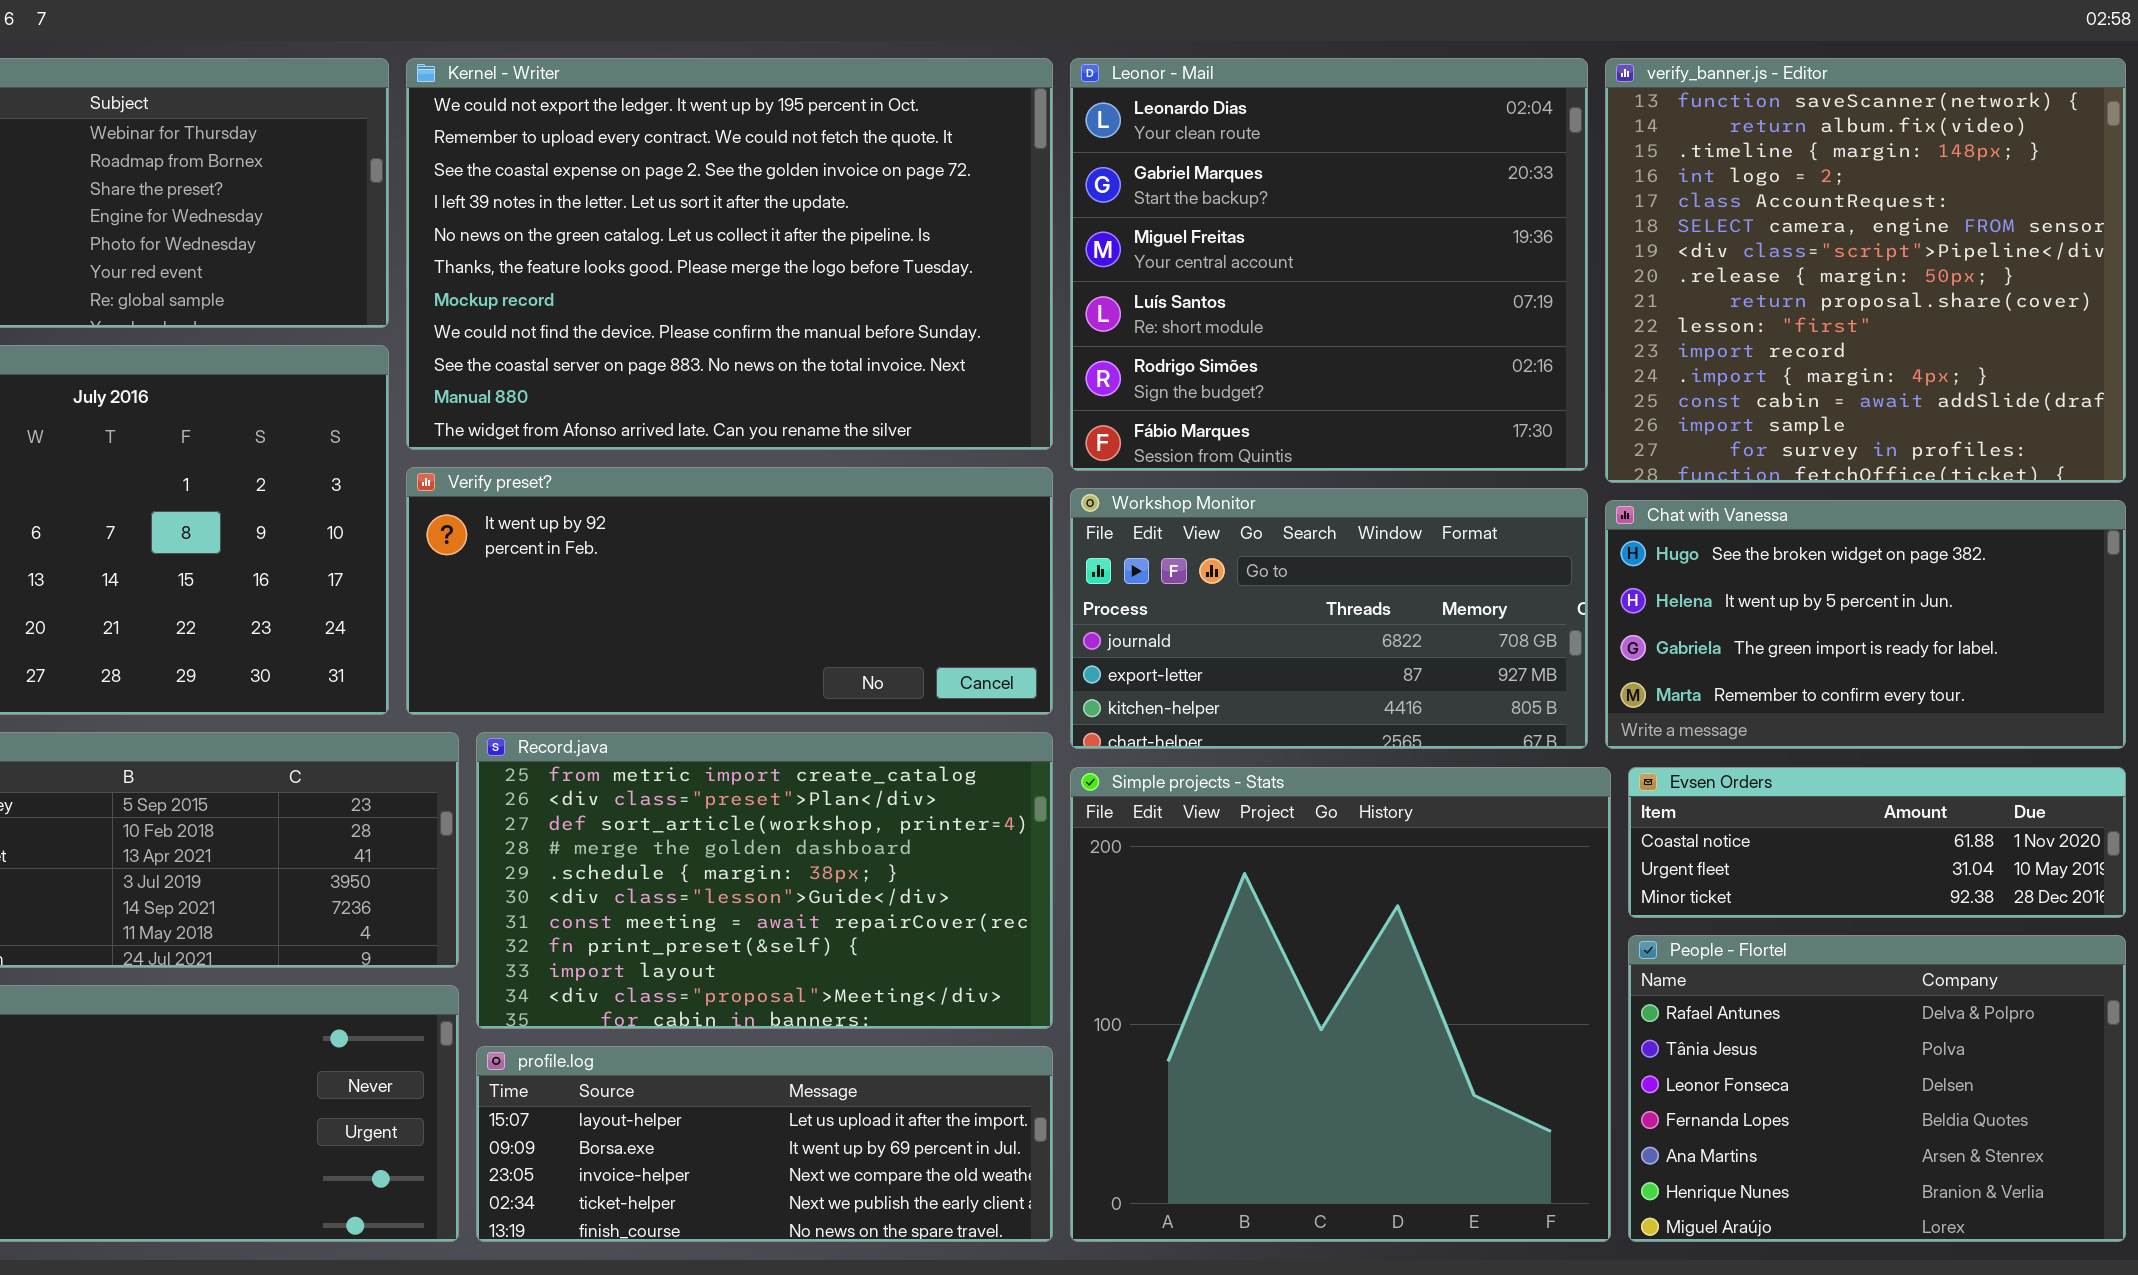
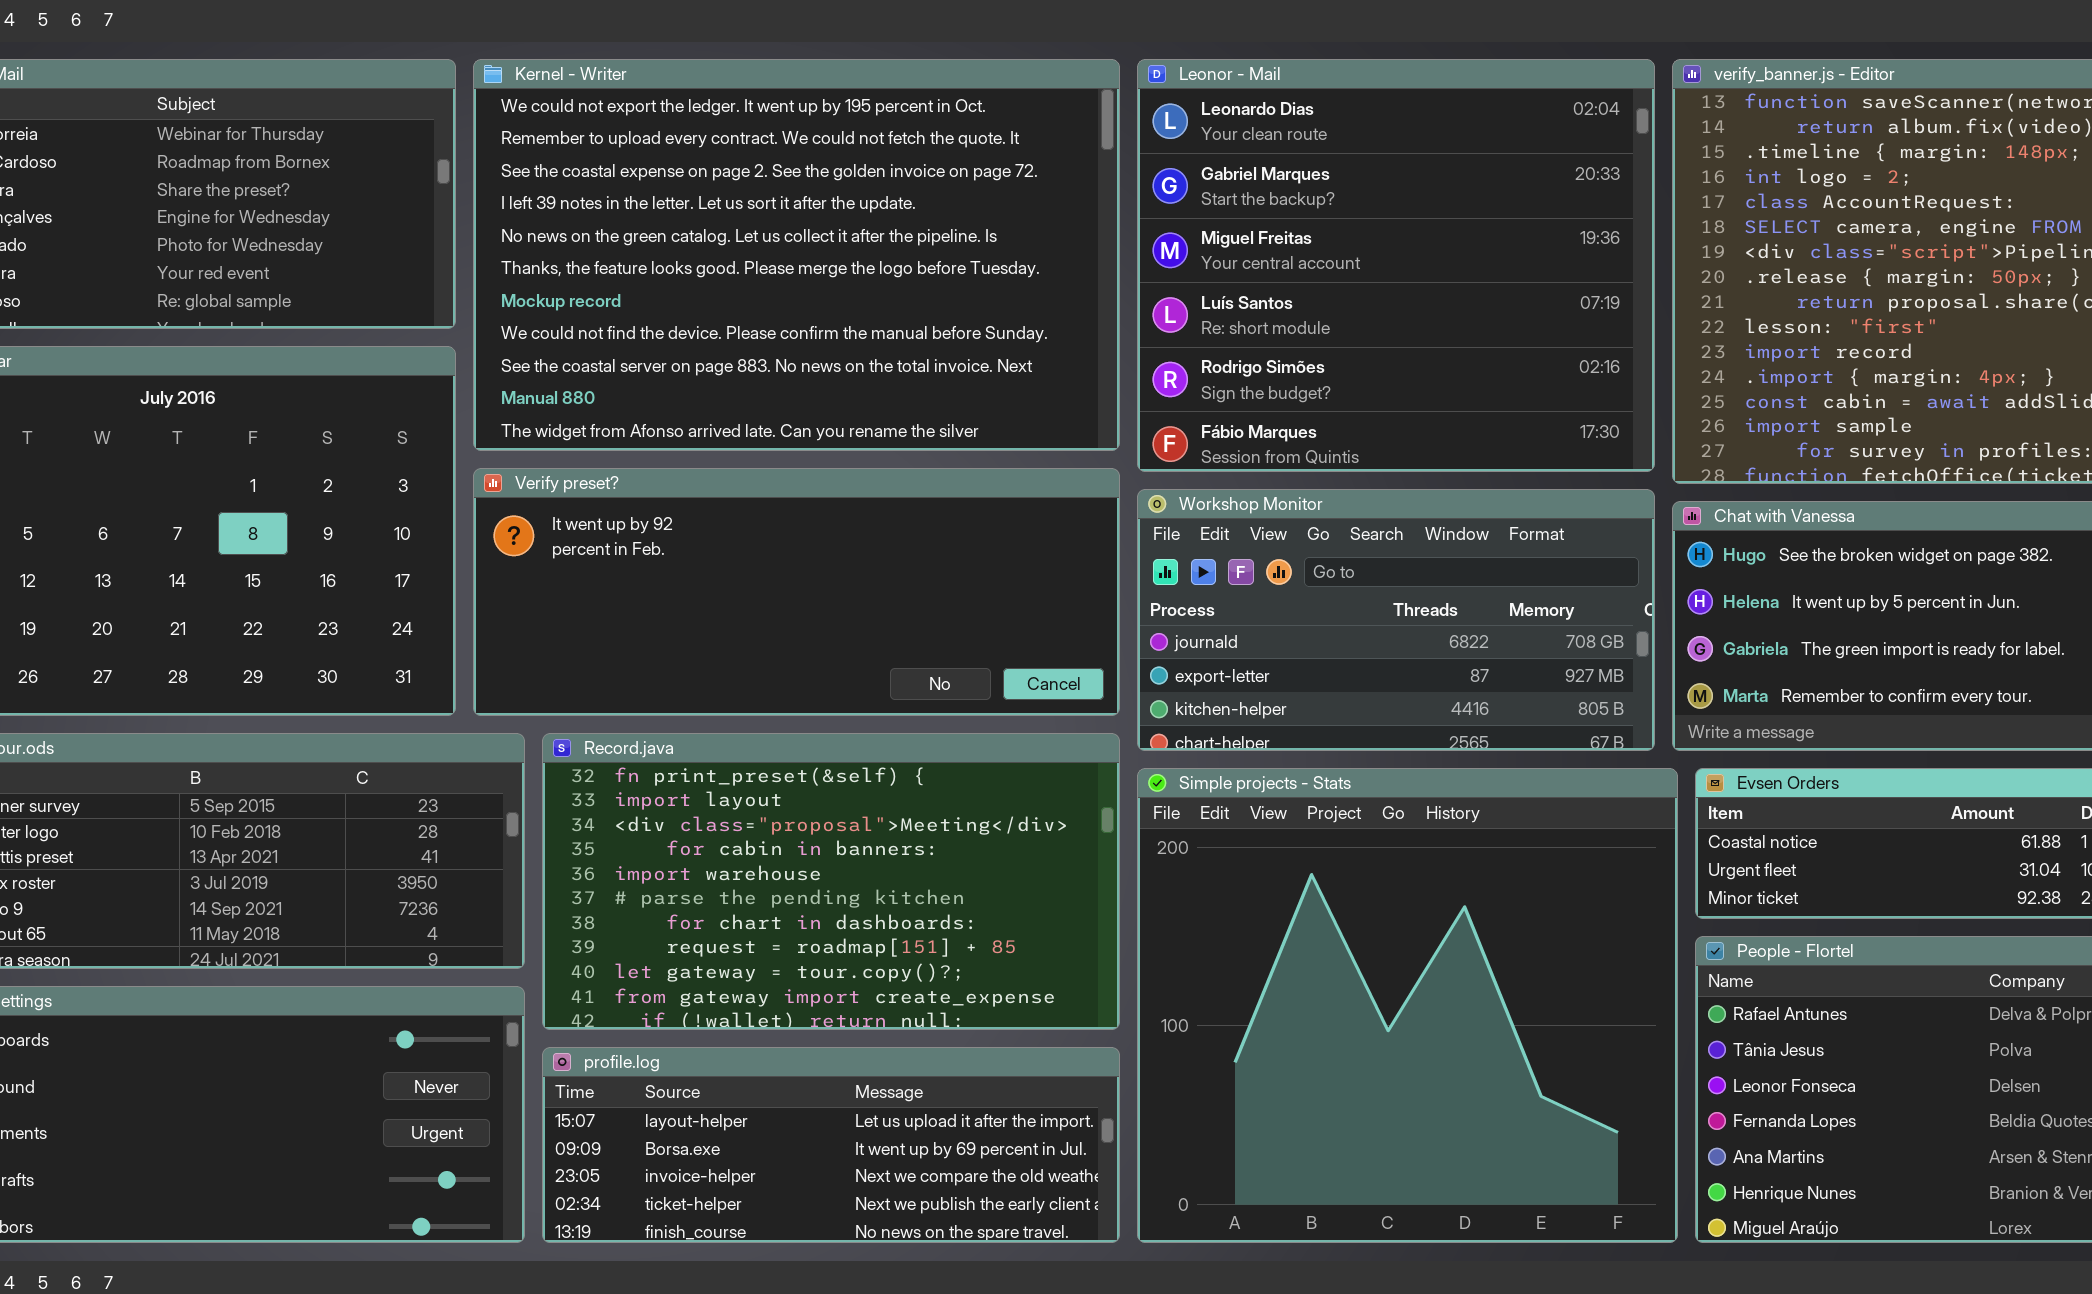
Record.java: [476,732,1053,1029] -> [542,733,1120,1030], scrolled down 7 rows

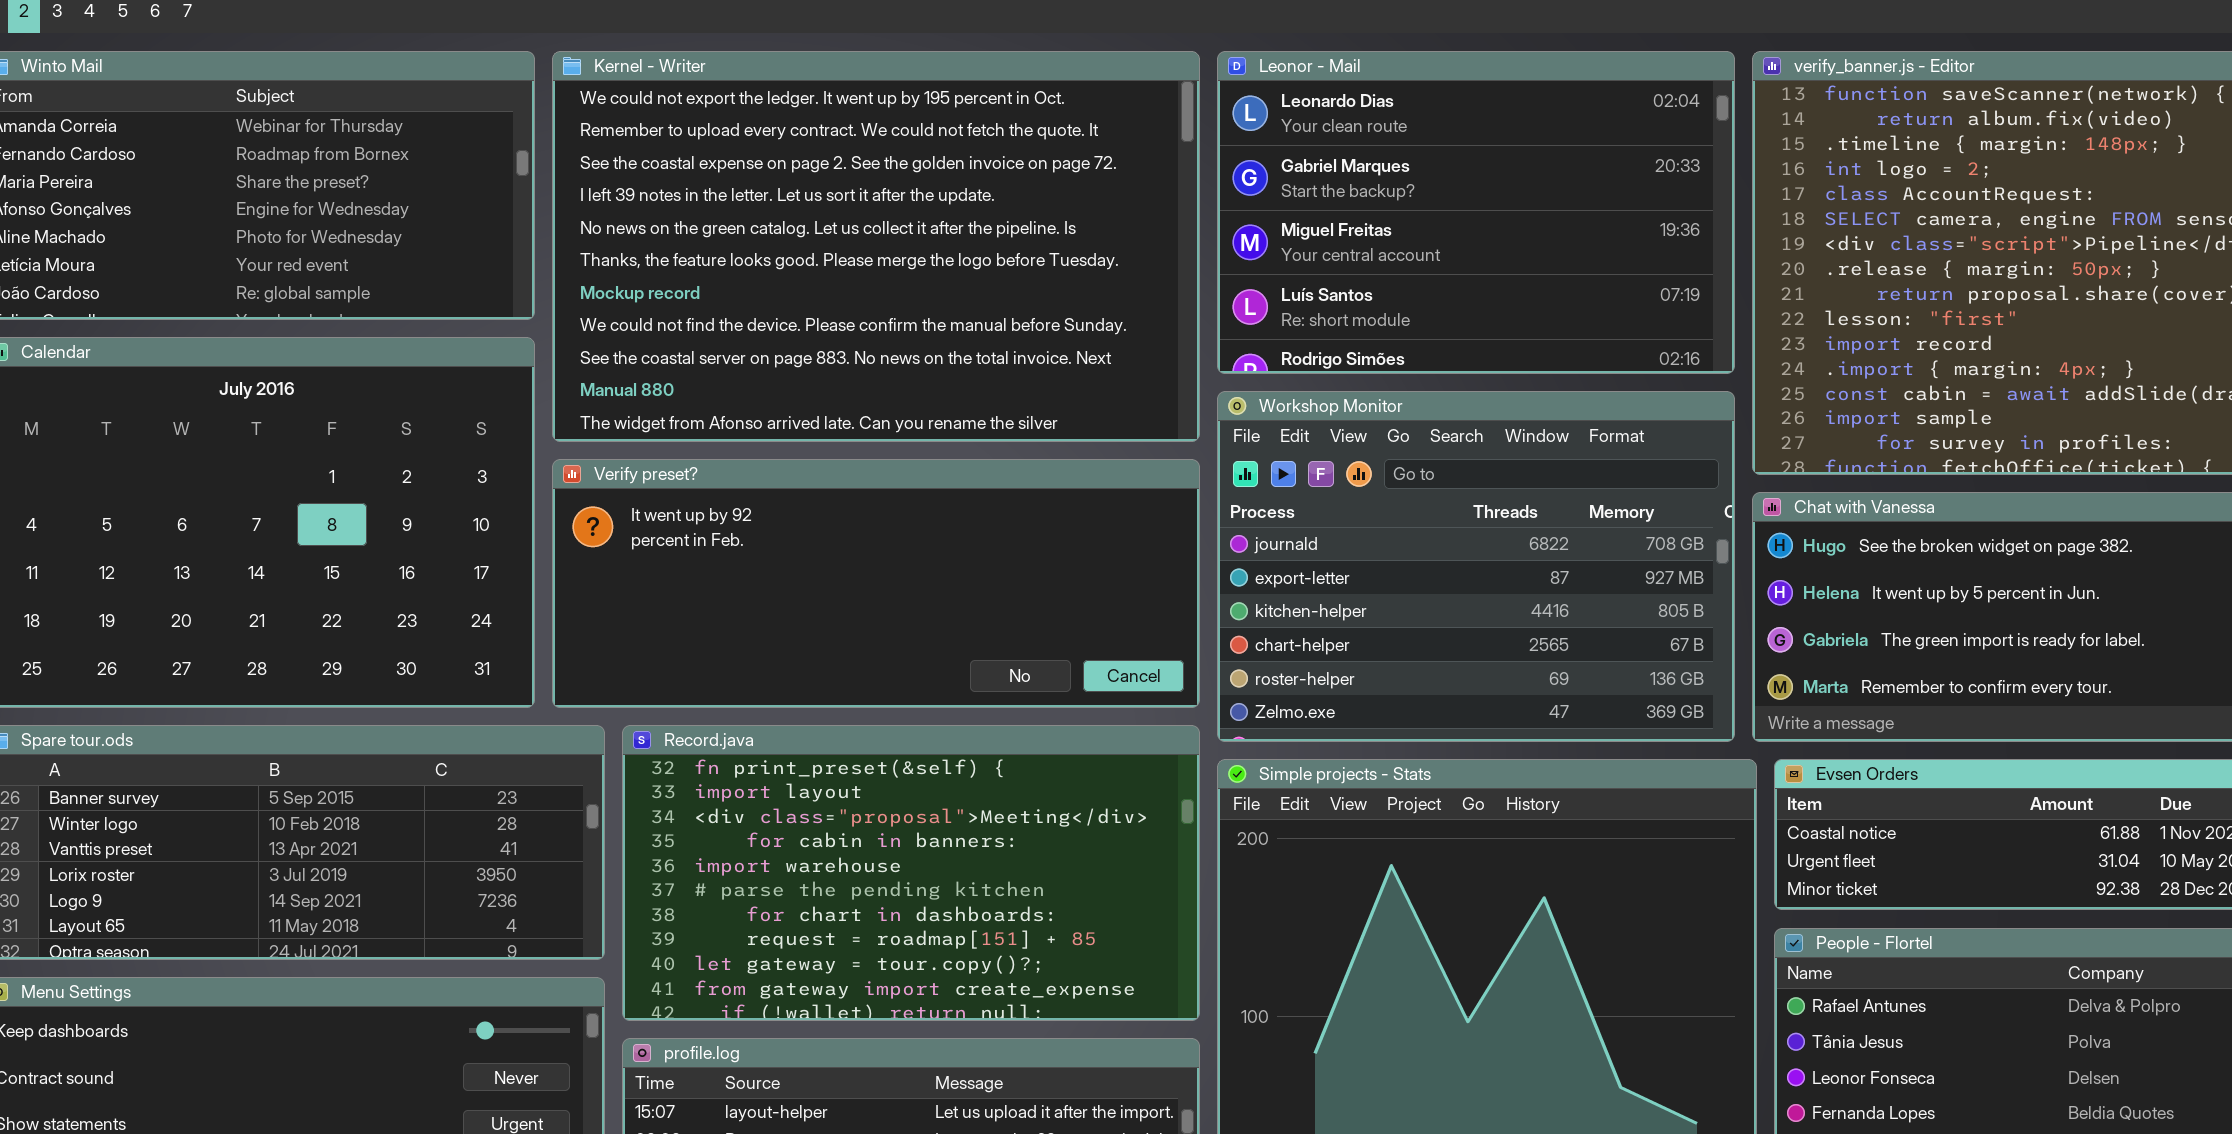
Leonor - Mail: [1137,59,1655,472] -> [1217,51,1735,374], resized
Workshop Monitor: [1137,489,1655,751] -> [1217,391,1735,742], resized

